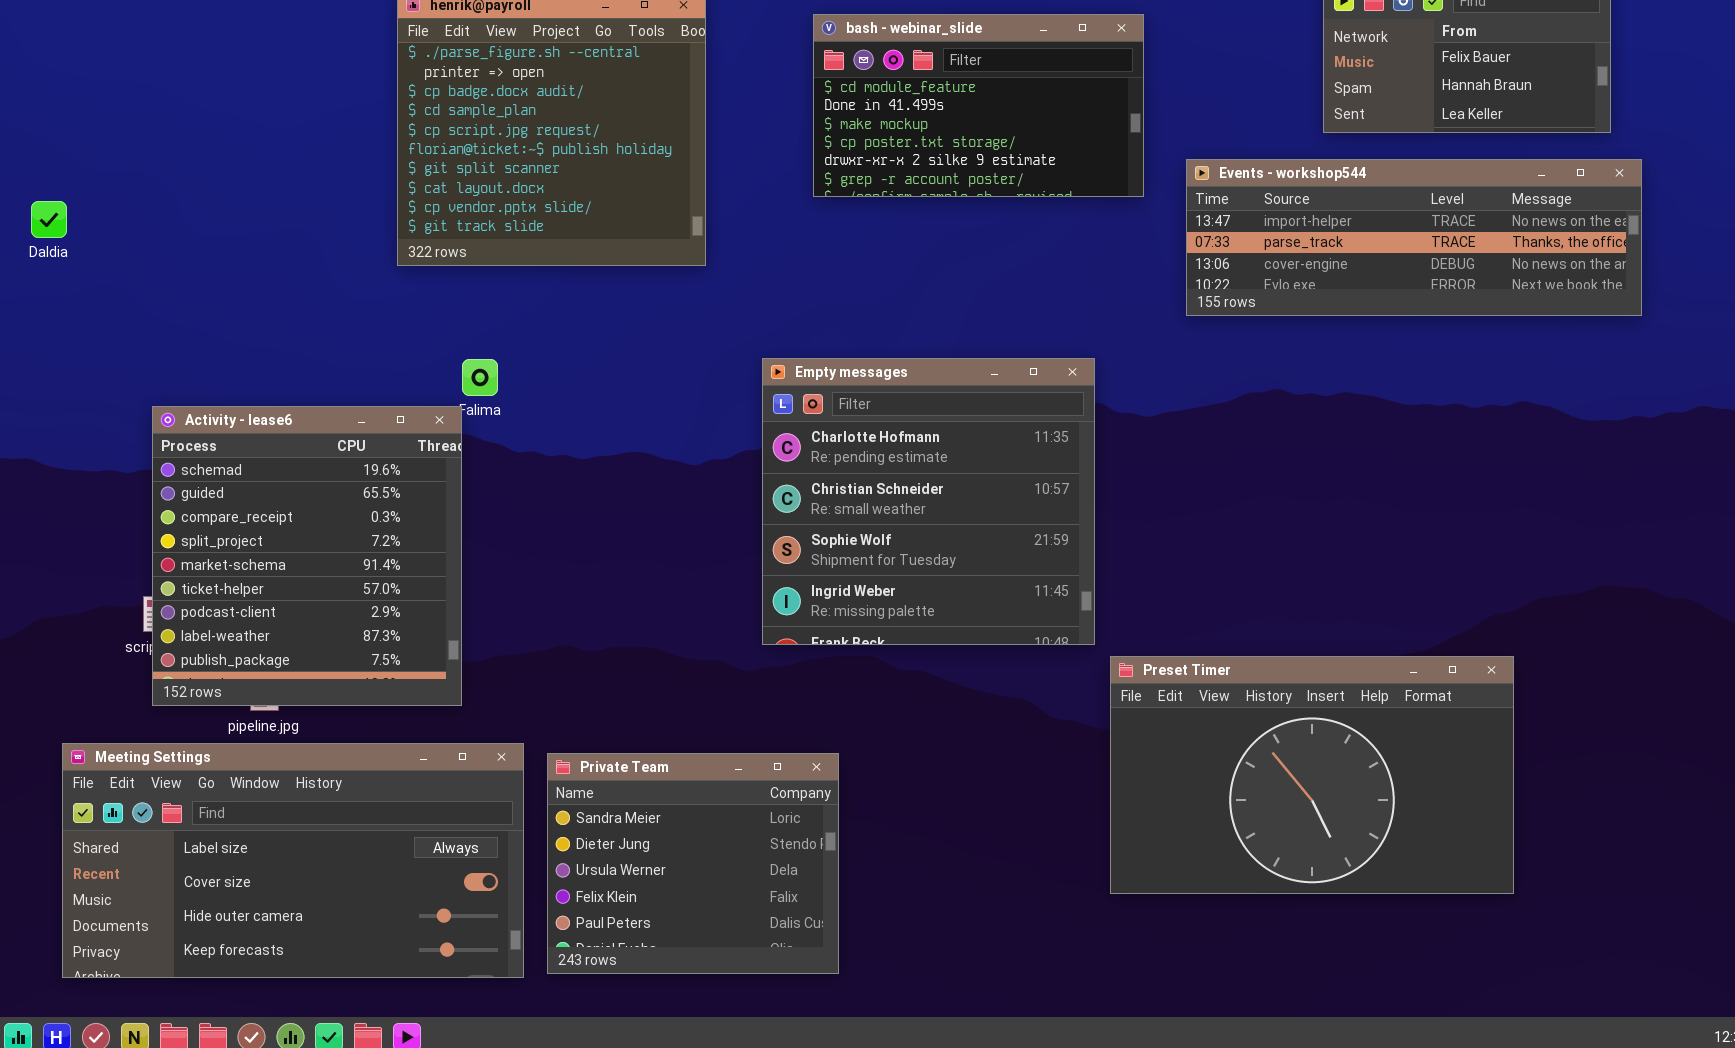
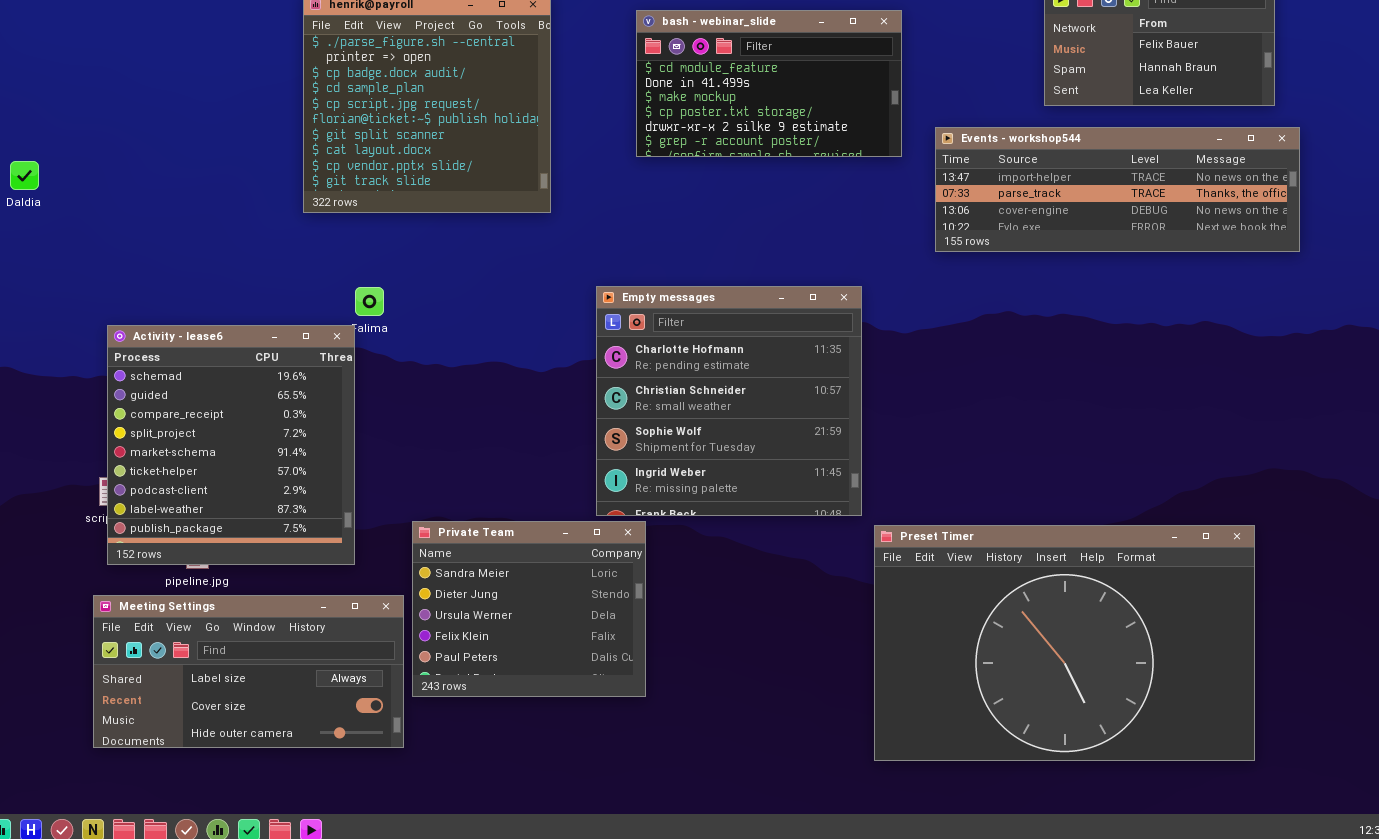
Preset Timer: [1110,656,1514,894] -> [874,525,1255,761], resized
Meeting Settings: [62,743,524,978] -> [93,595,404,748], resized
Private Team: [547,753,839,974] -> [412,521,646,697], moved

